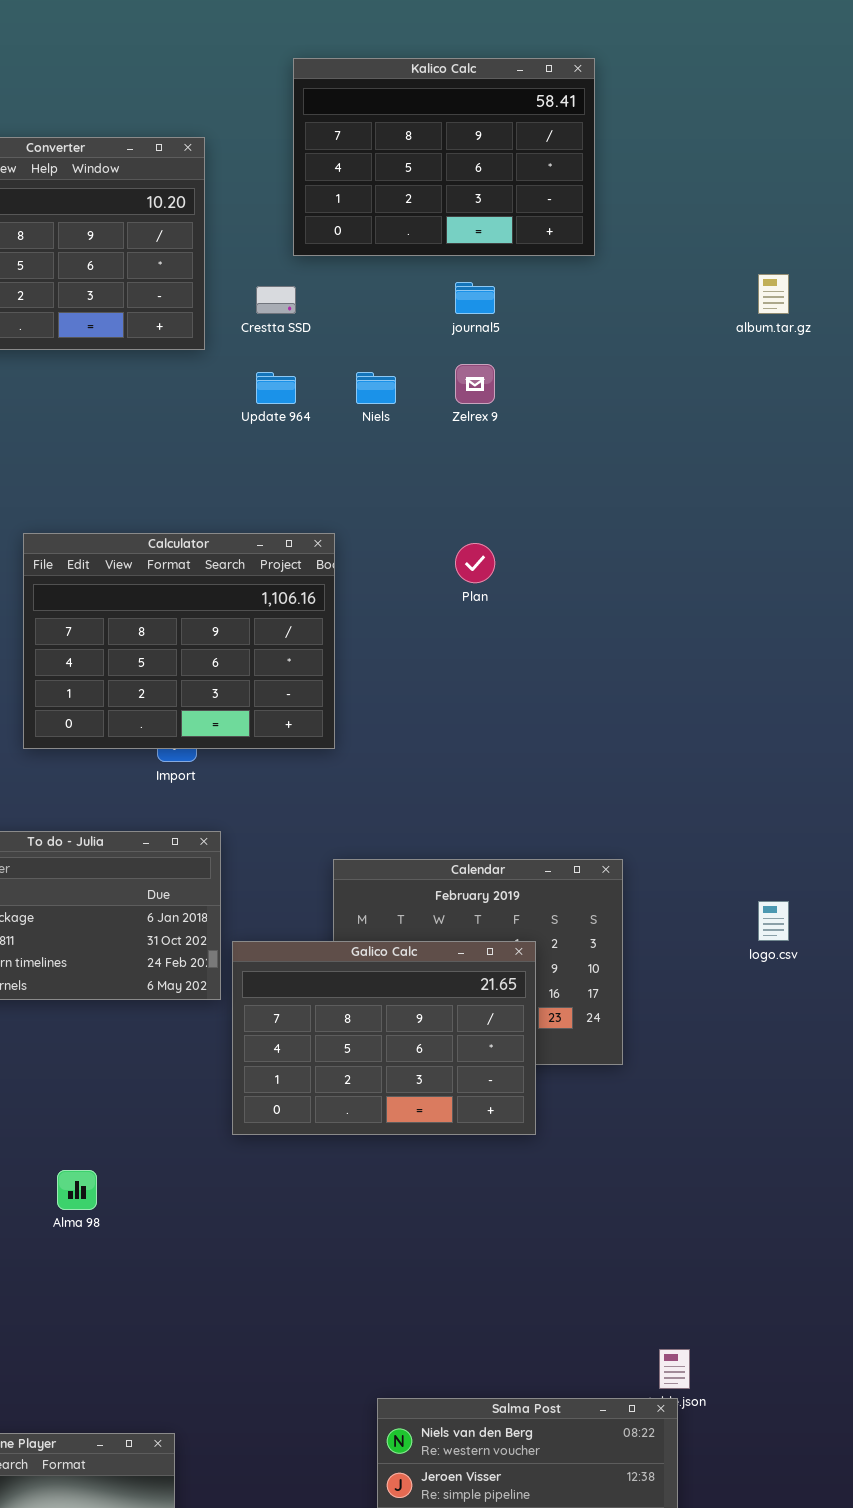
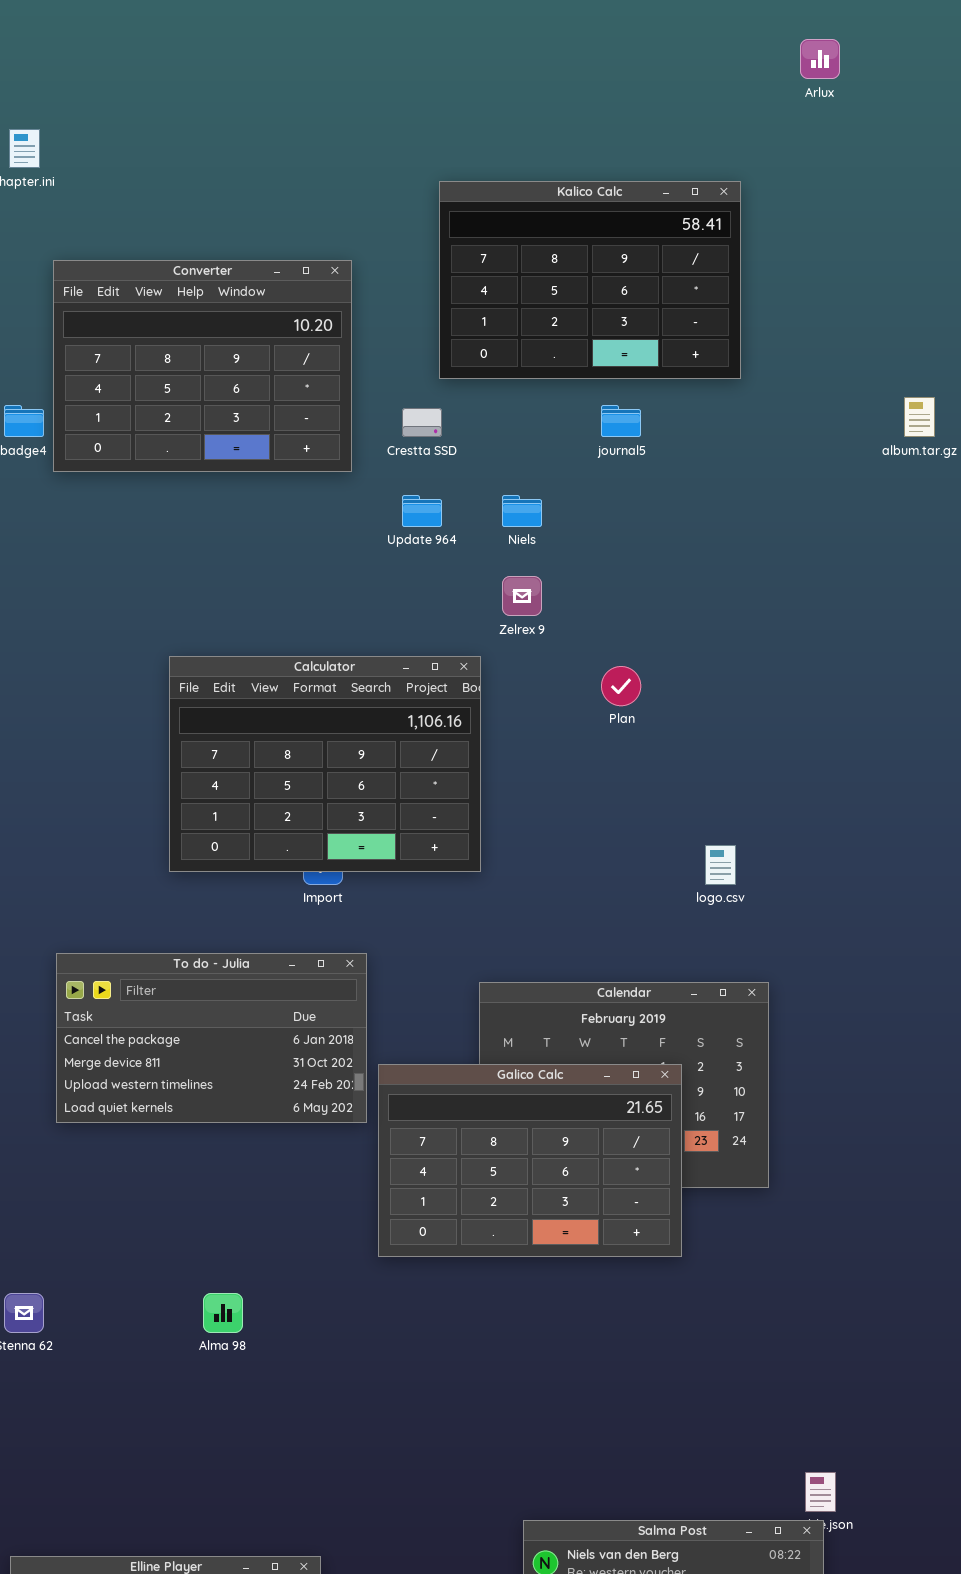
Zelrex 9: [455,364,495,404] -> [502,576,542,616], moved
logo.csv: [758,901,789,941] -> [705,845,736,885], moved

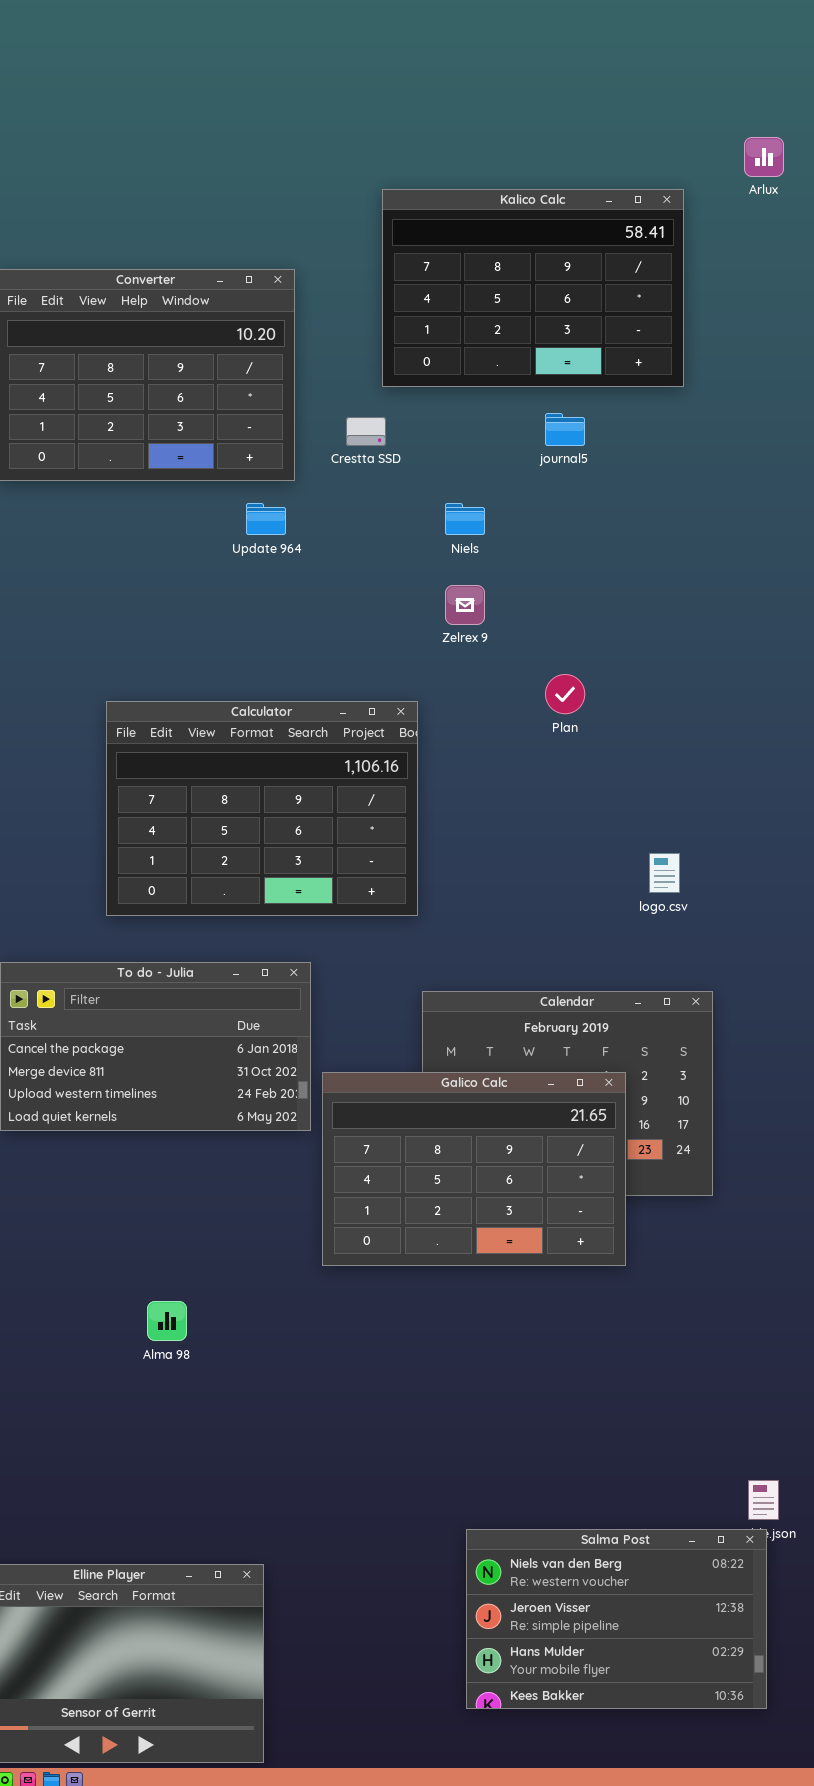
Arlux: [800,39,840,79] -> [744,137,784,177], moved
Update 964: [402,495,442,527] -> [246,503,286,535], moved
Calculator: [169,656,481,872] -> [106,701,418,916], moved

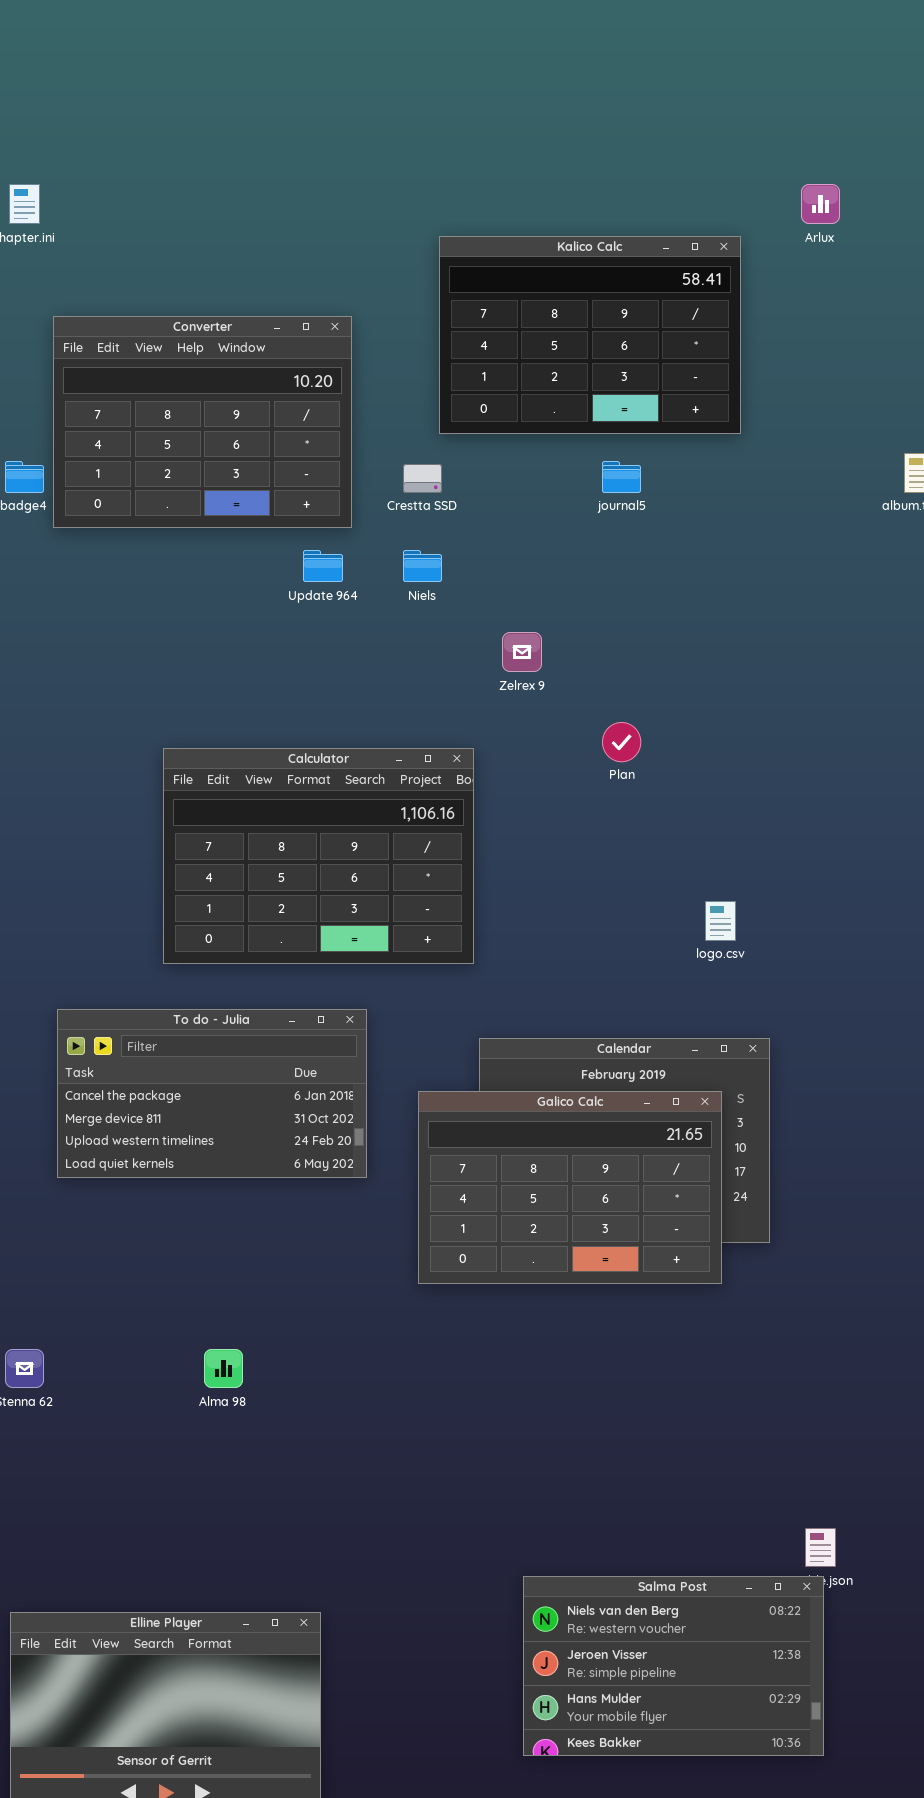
Niels: [445,503,485,535] -> [403,550,442,582], moved
Galico Calc: [322,1072,626,1266] -> [418,1091,722,1284], moved

